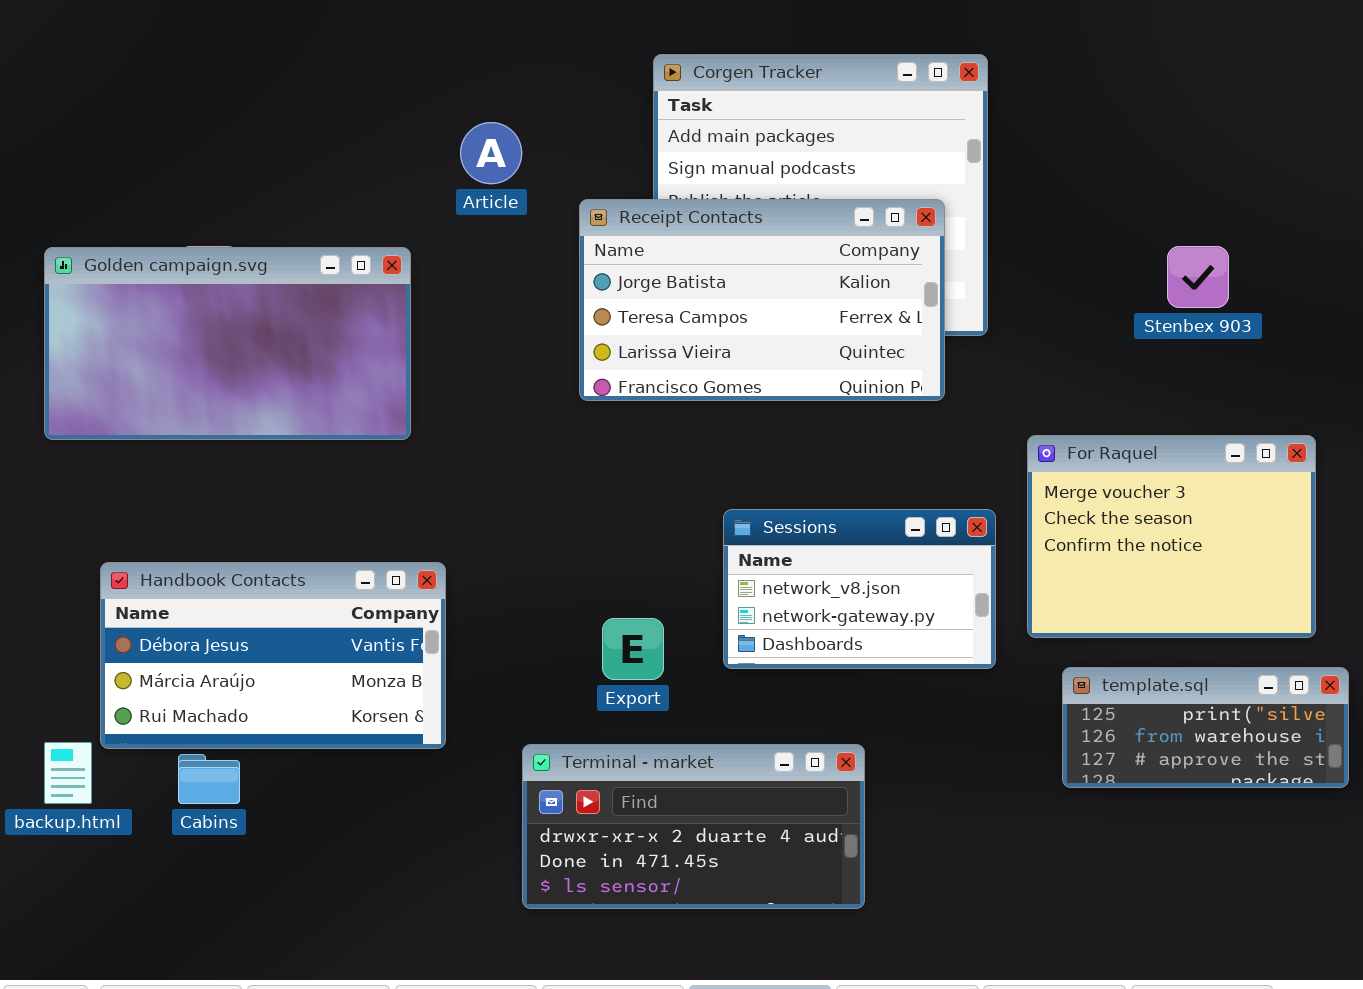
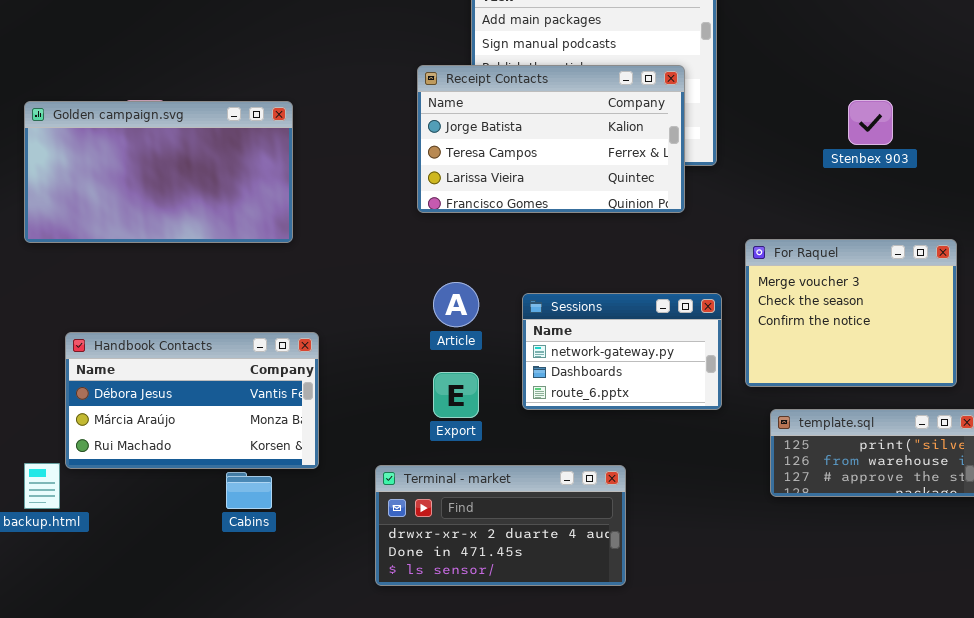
Article: [460,122,522,184] -> [433,282,479,327], moved
Sessions: [723,509,996,669] -> [522,293,722,410], scrolled down 1 row
Cabins: [178,754,240,804] -> [226,472,272,509], moved

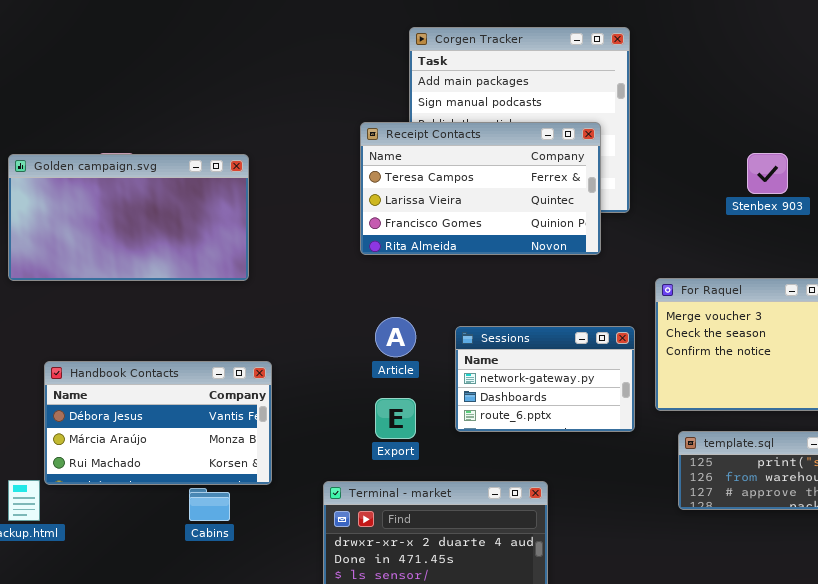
Receipt Contacts: [417,65,685,213] -> [360,122,601,255], scrolled down 1 row

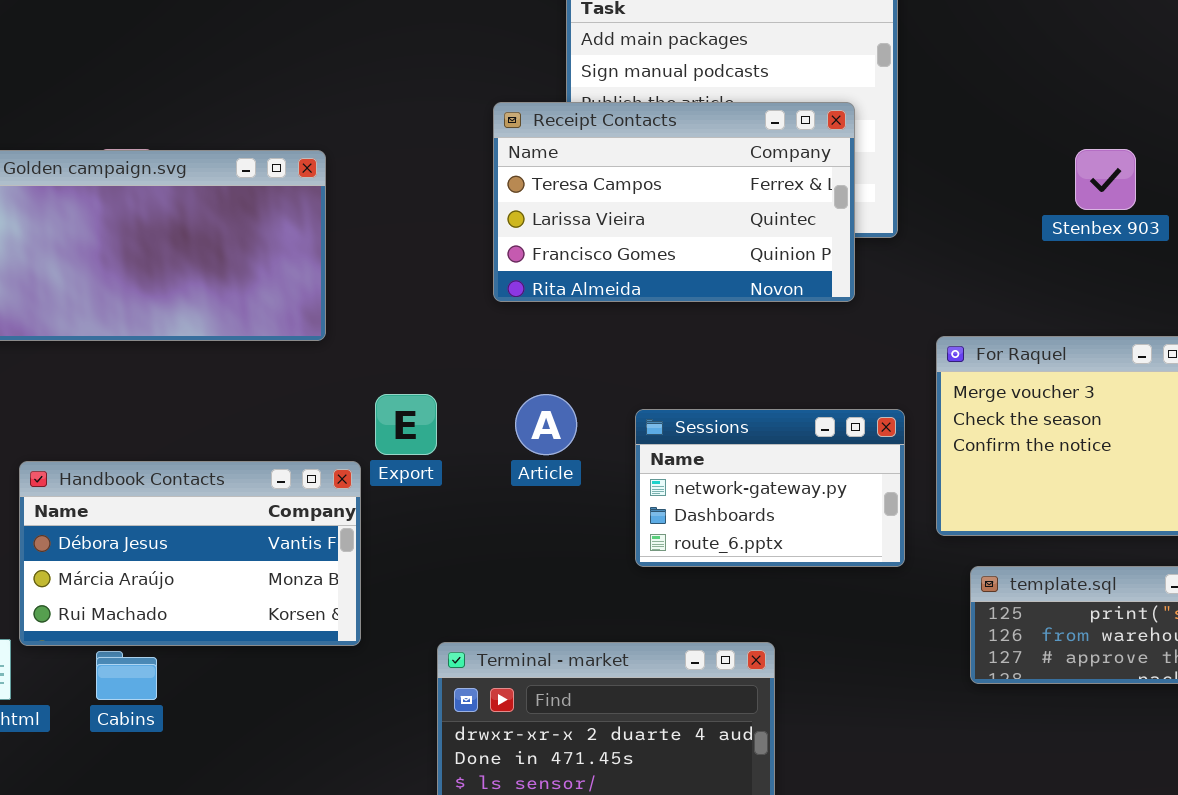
Export: [375,398,416,439] -> [375,394,437,455], moved
Cabins: [189,488,230,521] -> [96,651,157,700], moved

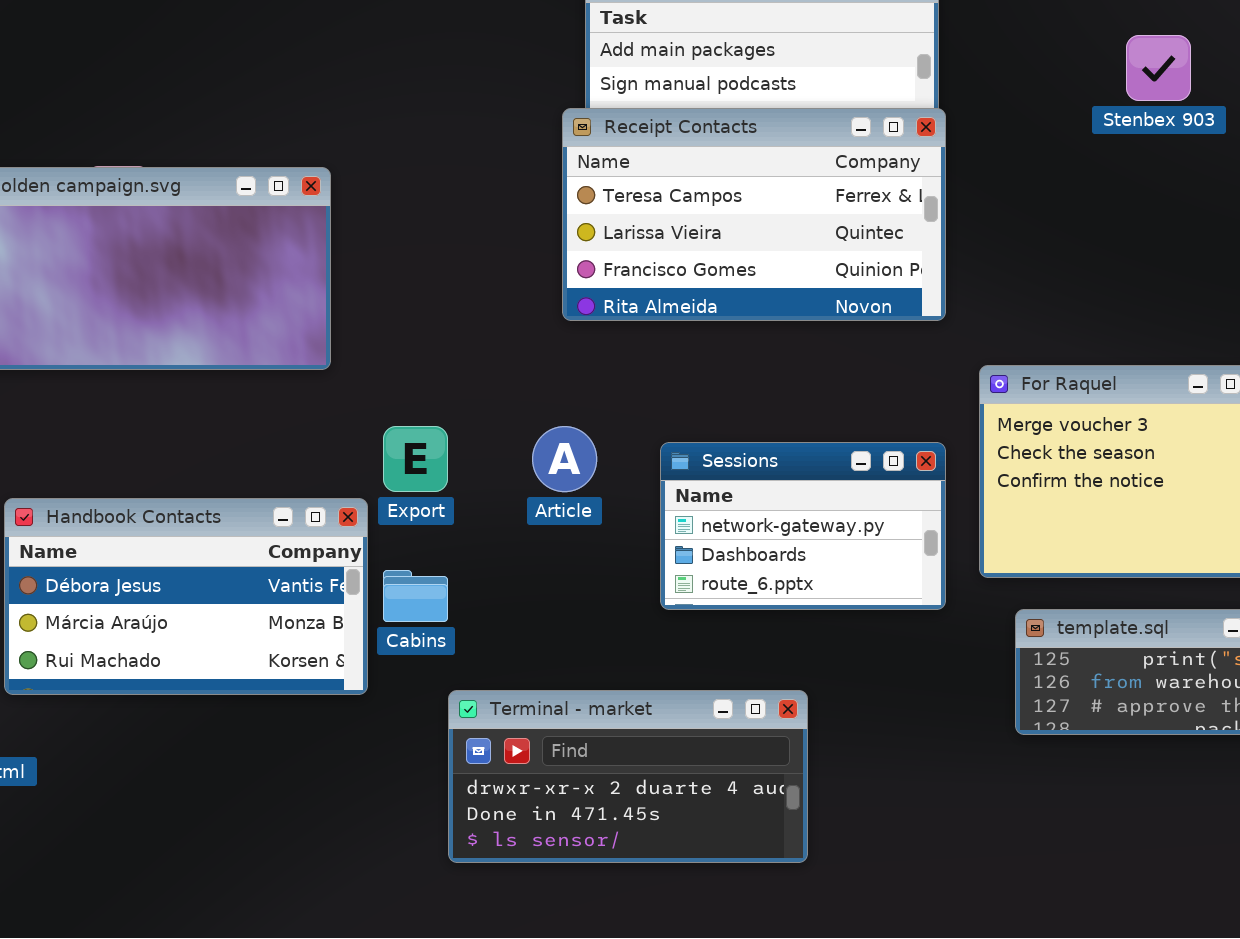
Receipt Contacts: [493,102,855,302] -> [562,108,946,321], moved
Stenbex 903: [1075,149,1136,210] -> [1126,35,1191,101], moved
Cabins: [96,651,157,700] -> [383,570,448,622], moved

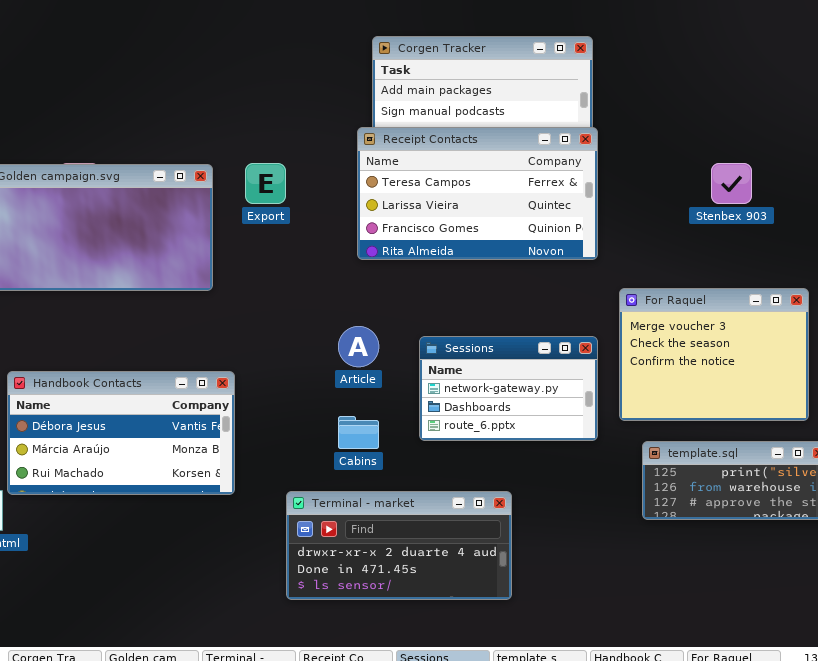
Stenbex 903: [1126,35,1191,101] -> [711,163,752,204], moved
Export: [383,426,448,492] -> [245,163,286,204], moved
Cabins: [383,570,448,622] -> [338,416,379,449], moved

